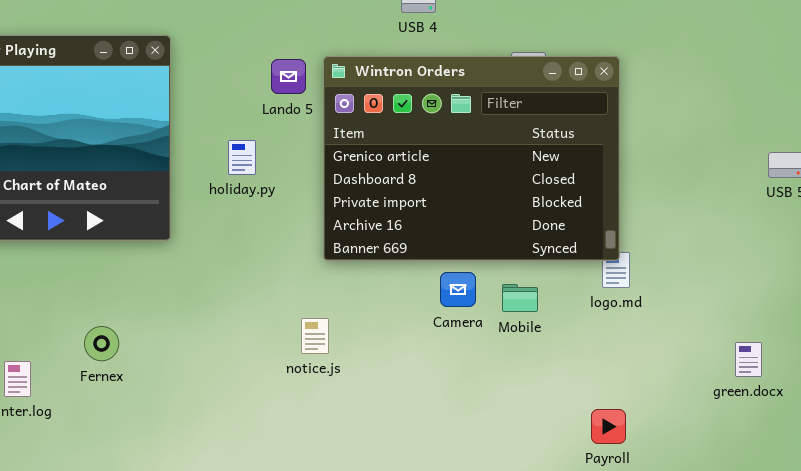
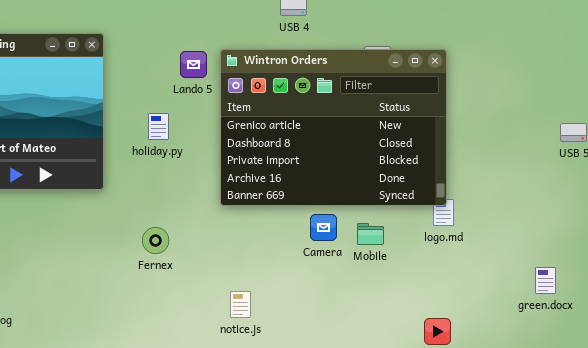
notice.js: [301,318,329,354] -> [230,291,251,318], moved
Fernex: [84,326,119,361] -> [142,227,169,254], moved

